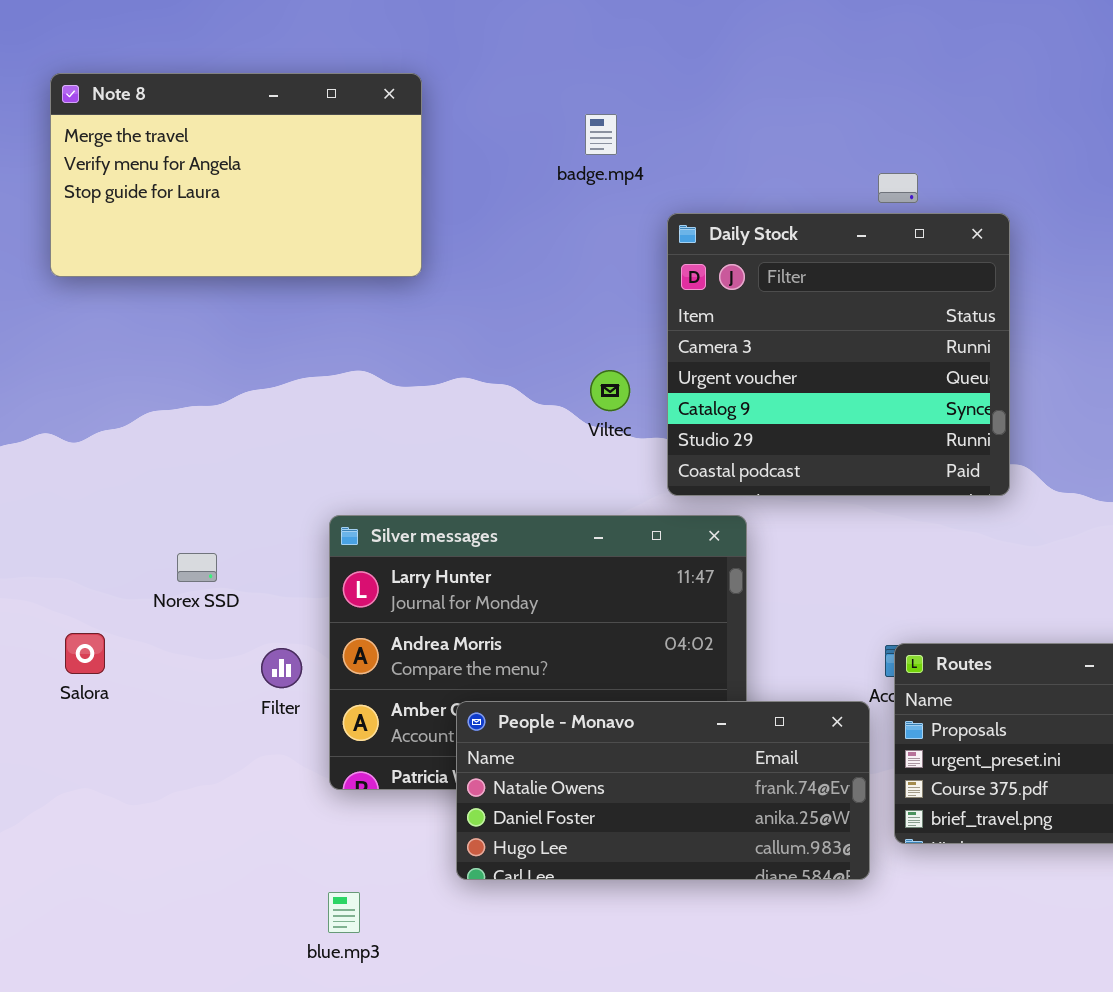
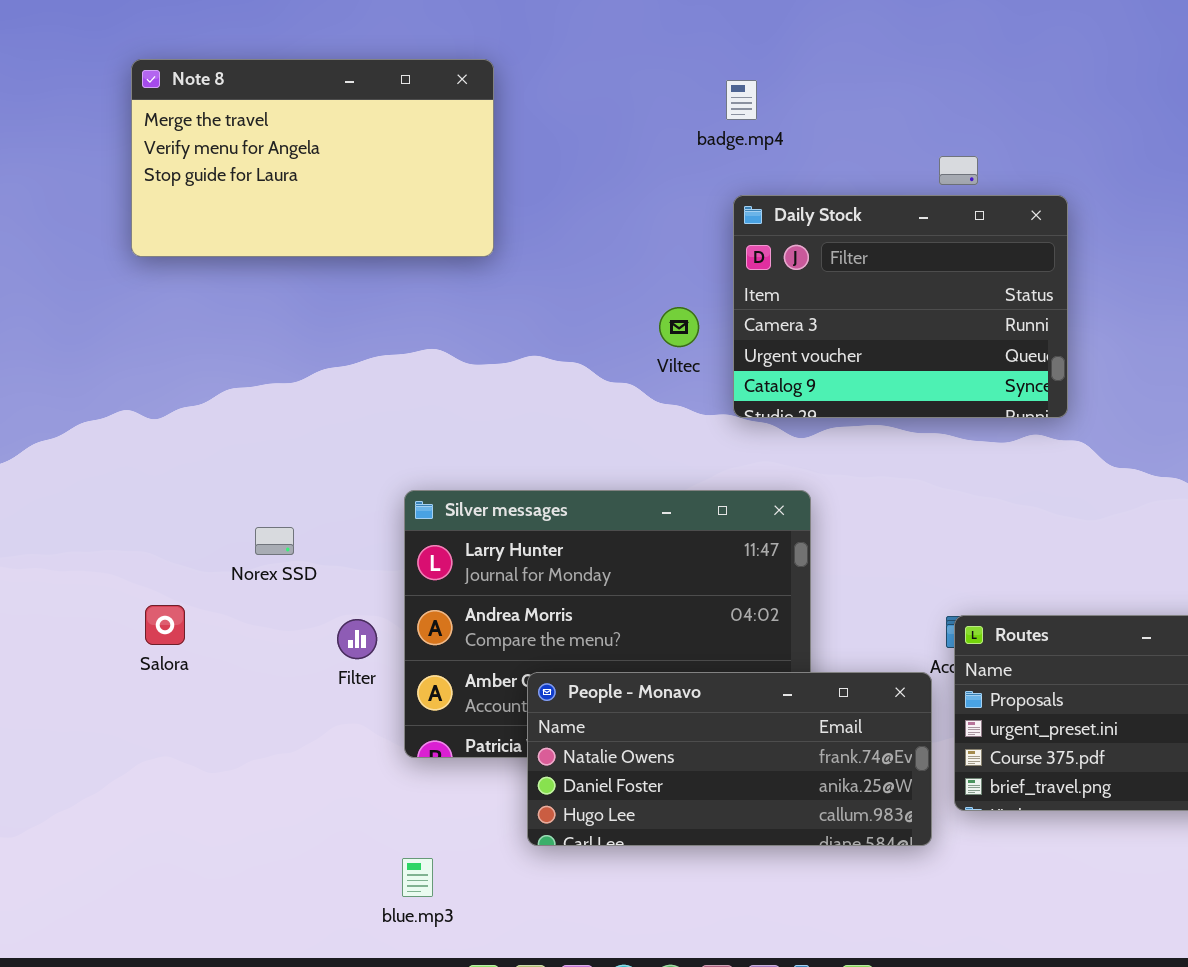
badge.mp4: [585,114,617,155] -> [726,80,757,120], moved
Daily Stock: [667,213,1010,496] -> [733,195,1068,418], resized
Viltec: [590,370,630,411] -> [659,307,699,347], moved

